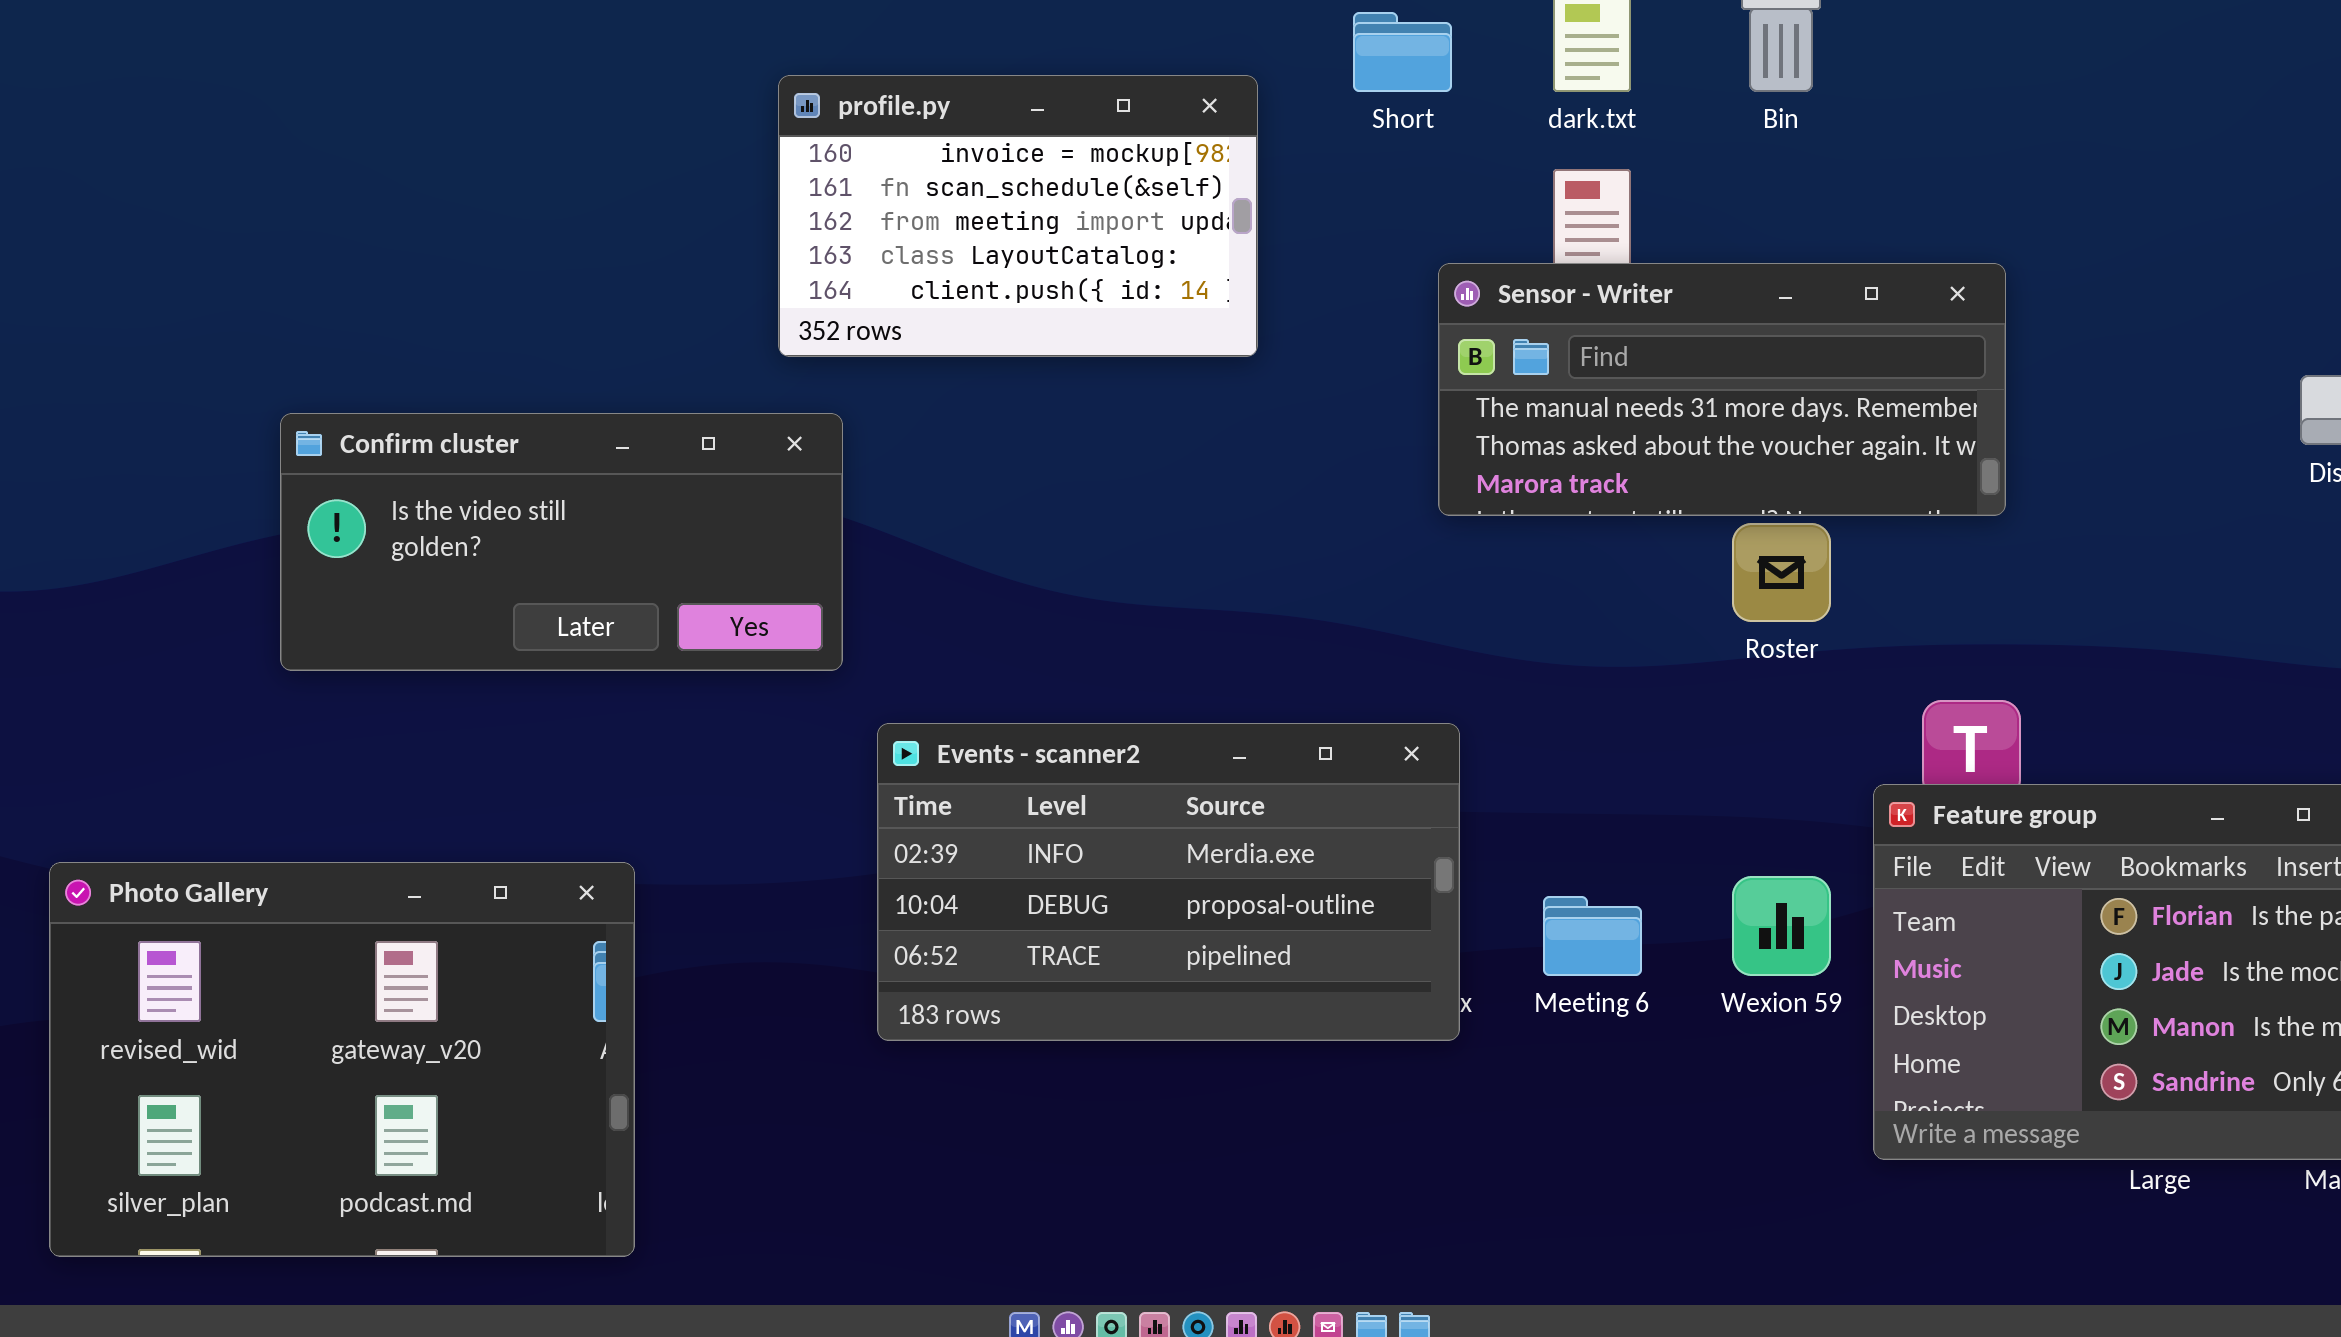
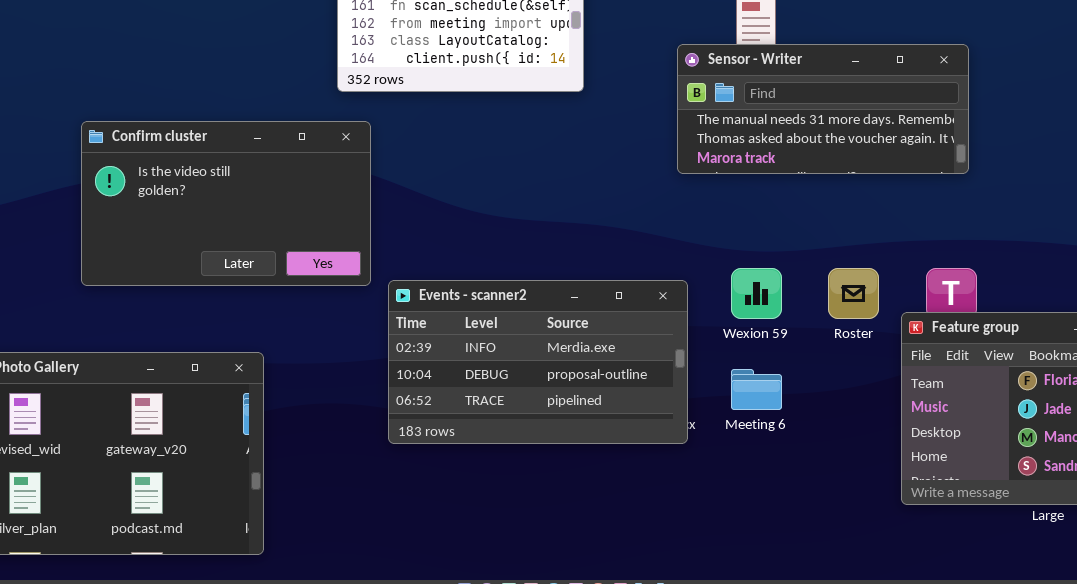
Confirm cluster: [280,413,843,671] -> [81,121,371,286], resized
Roster: [1732,523,1831,622] -> [828,268,879,319], moved
Wexion 59: [1732,876,1831,976] -> [731,268,782,319], moved

